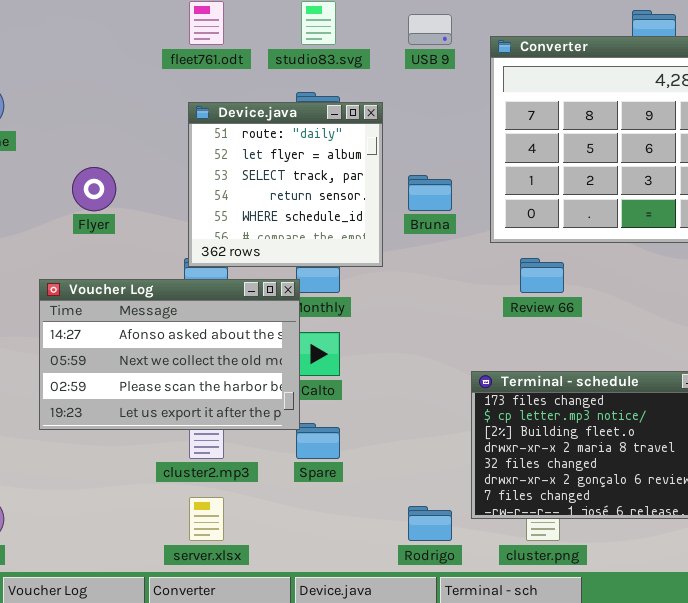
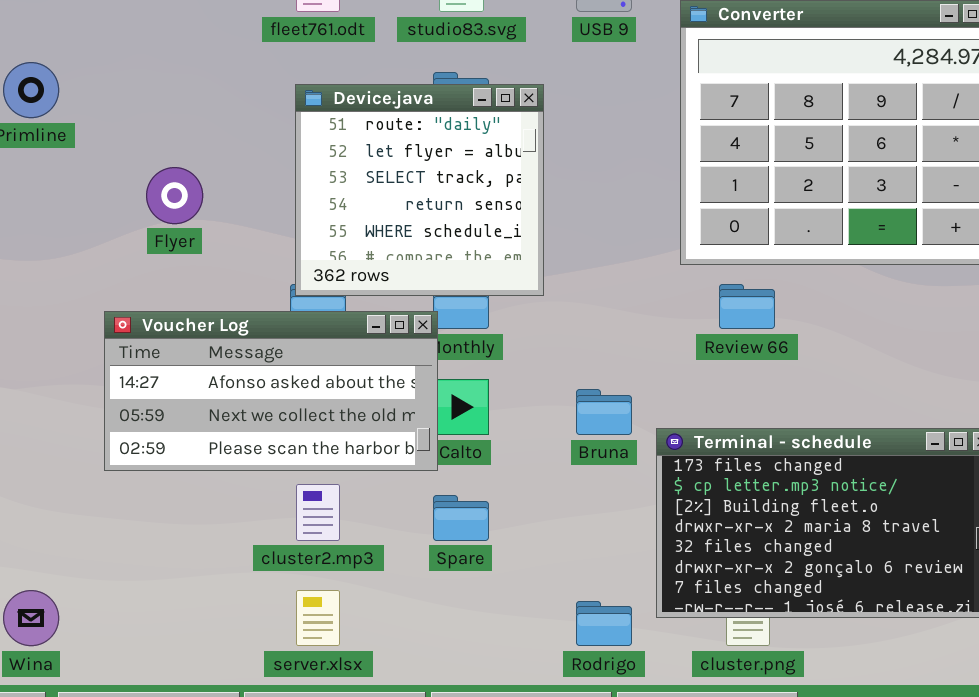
Bruna: [408,175,452,211] -> [576,389,632,435], moved
Voucher Log: [39,279,300,430] -> [104,311,438,471], resized

